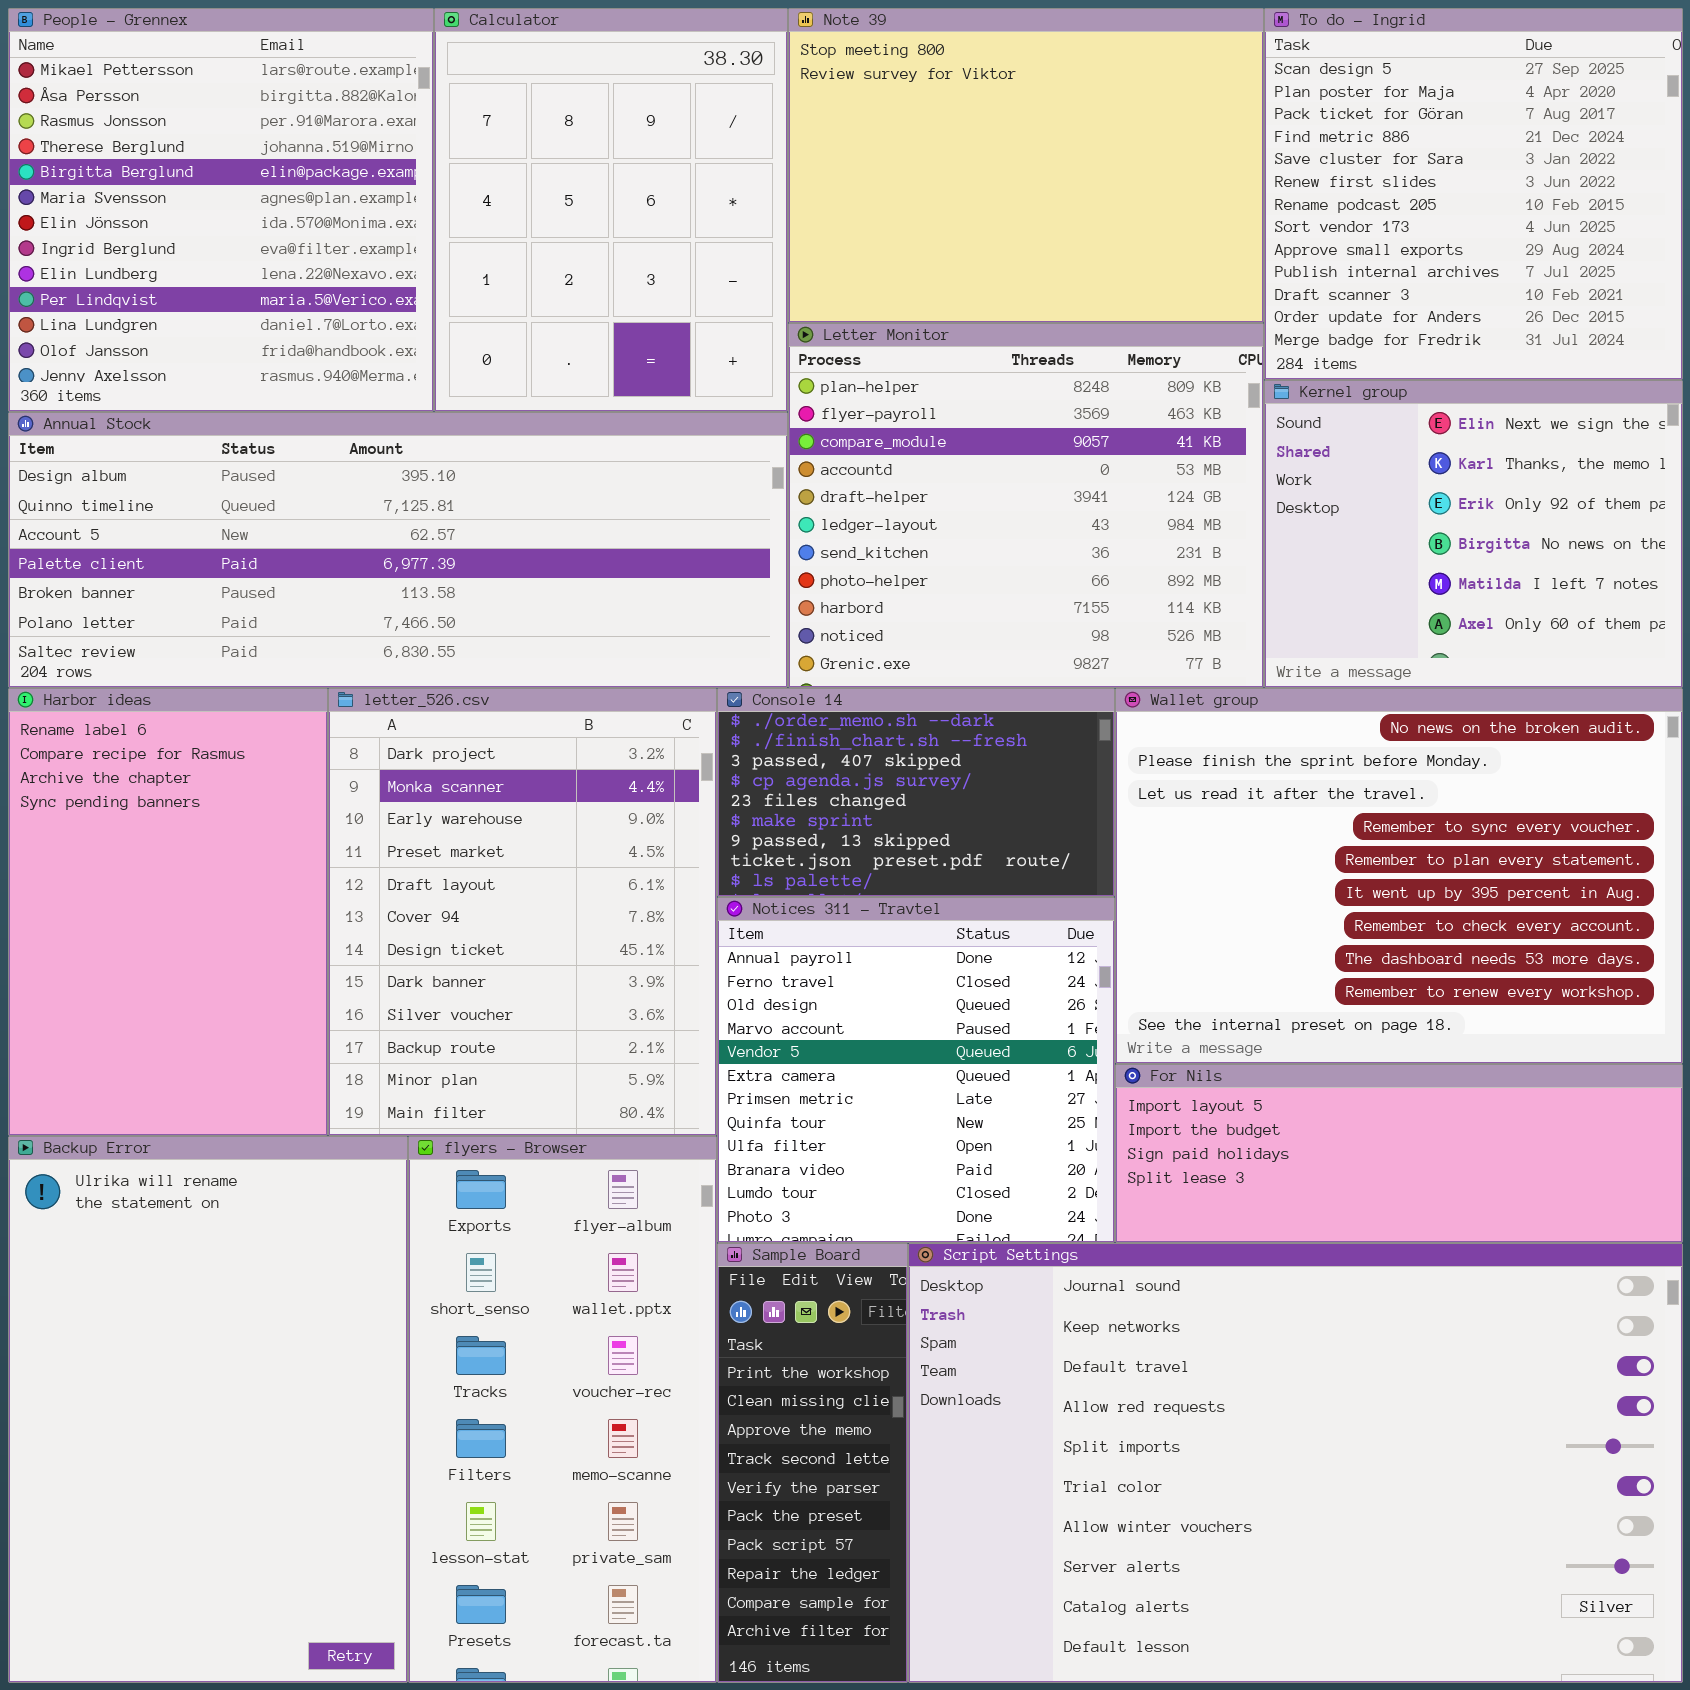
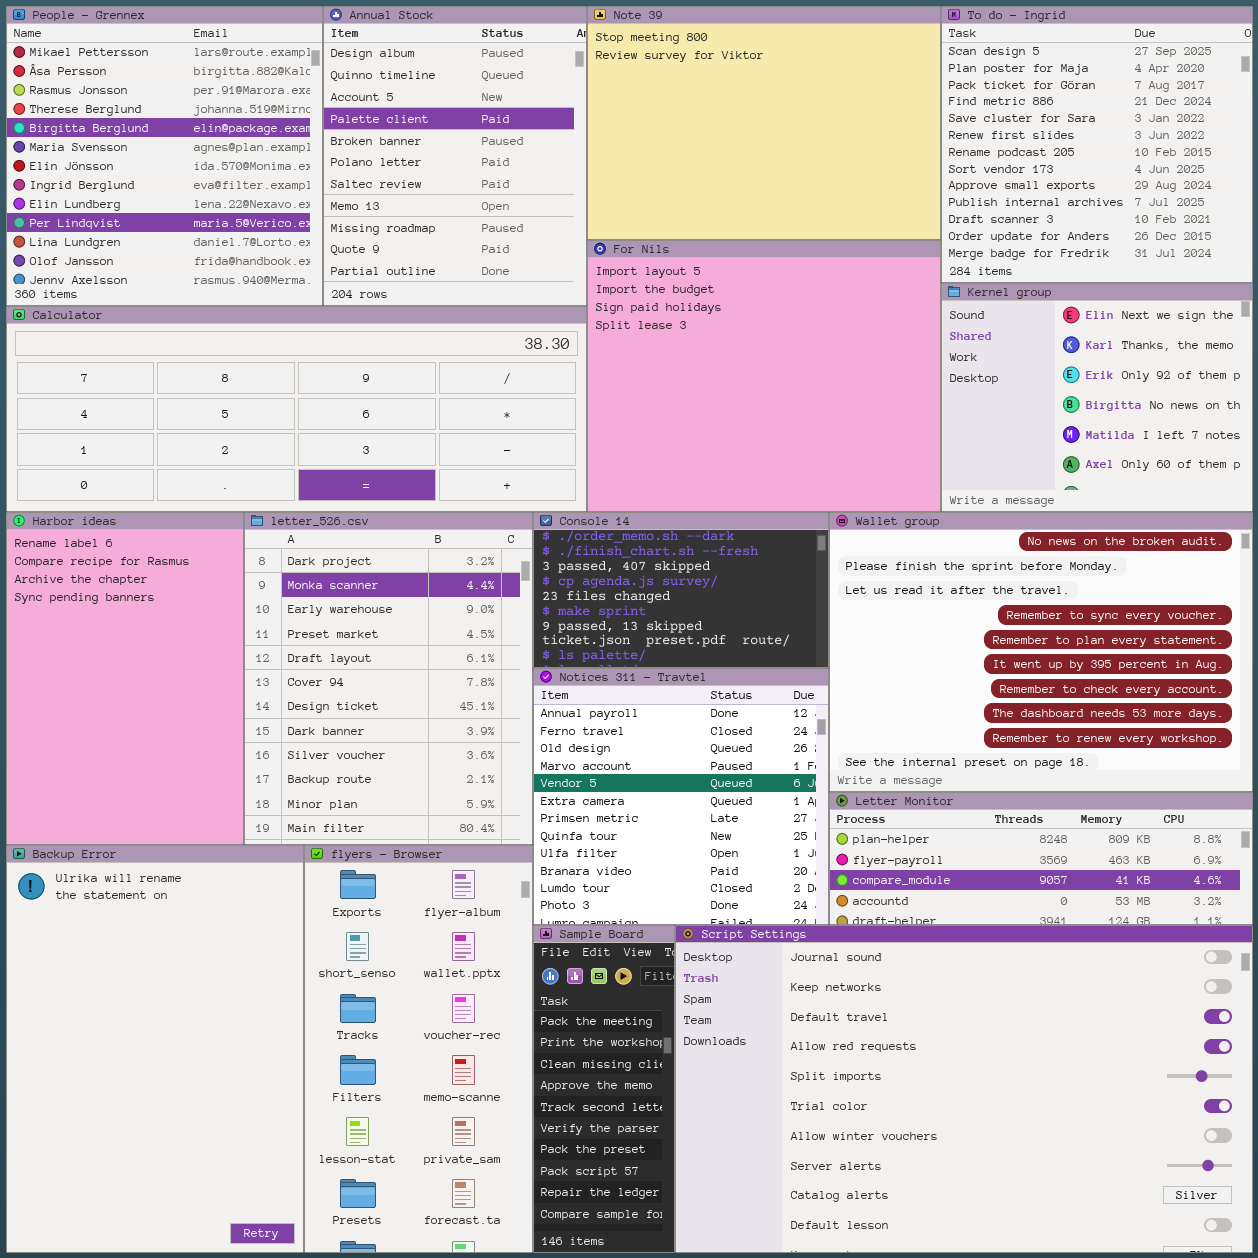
Calculator: [434,8,788,412] -> [6,306,587,512], moved, resized
Letter Monitor: [788,323,1264,688] -> [829,792,1253,925], moved, resized
Annual Stock: [8,412,788,688] -> [323,6,587,306], moved, resized
For Nils: [1115,1064,1683,1243] -> [587,240,941,512], moved, resized
Sample Board: [717,1243,908,1683] -> [533,925,675,1253], scrolled up 1 row

